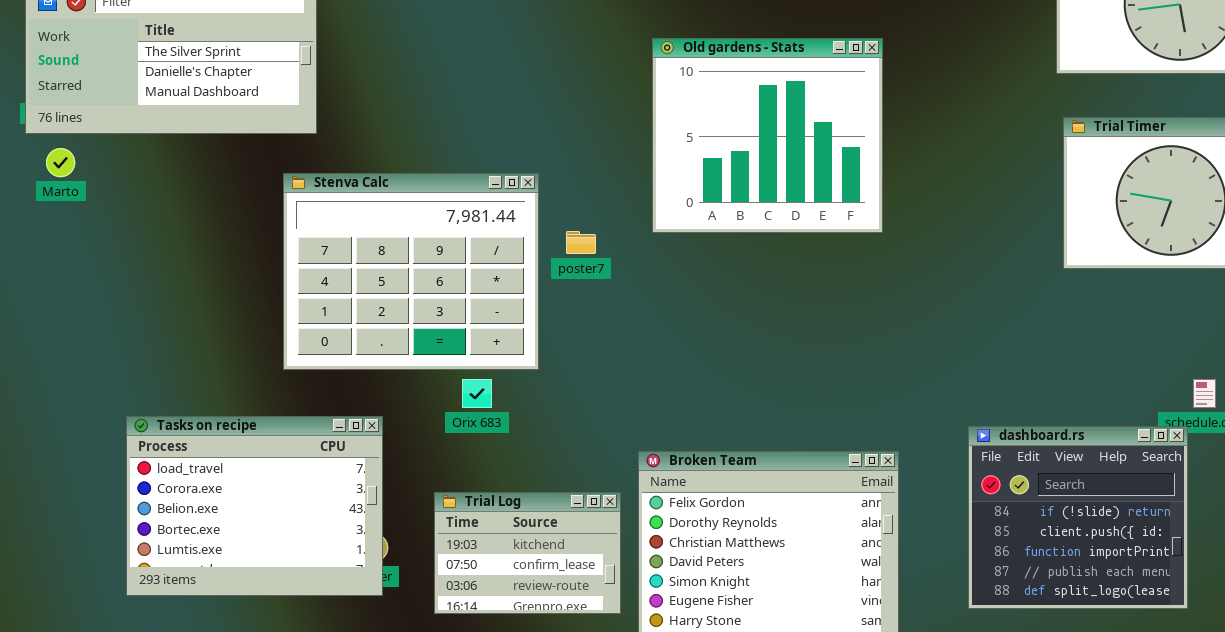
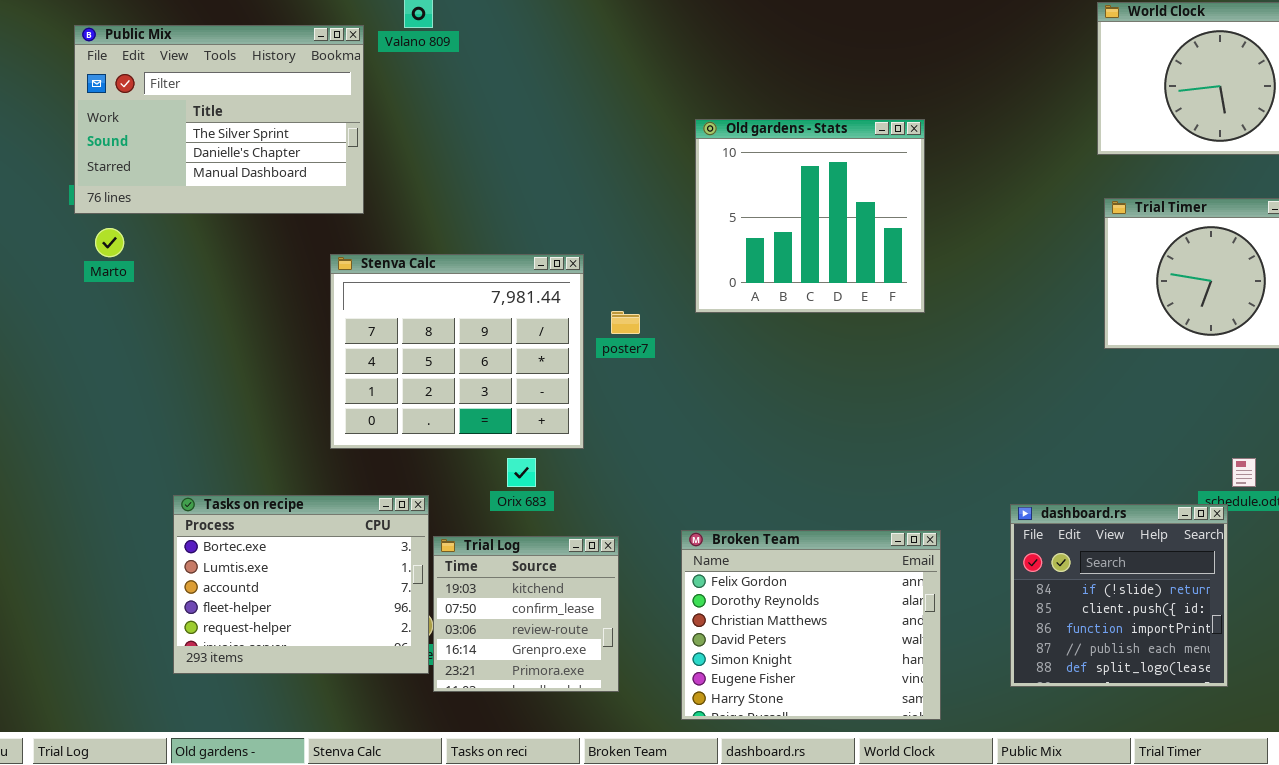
Tasks on recipe: [126,416,383,596] -> [173,495,429,674], scrolled down 3 rows
Trial Log: [434,492,621,614] -> [433,536,619,692], moved, resized

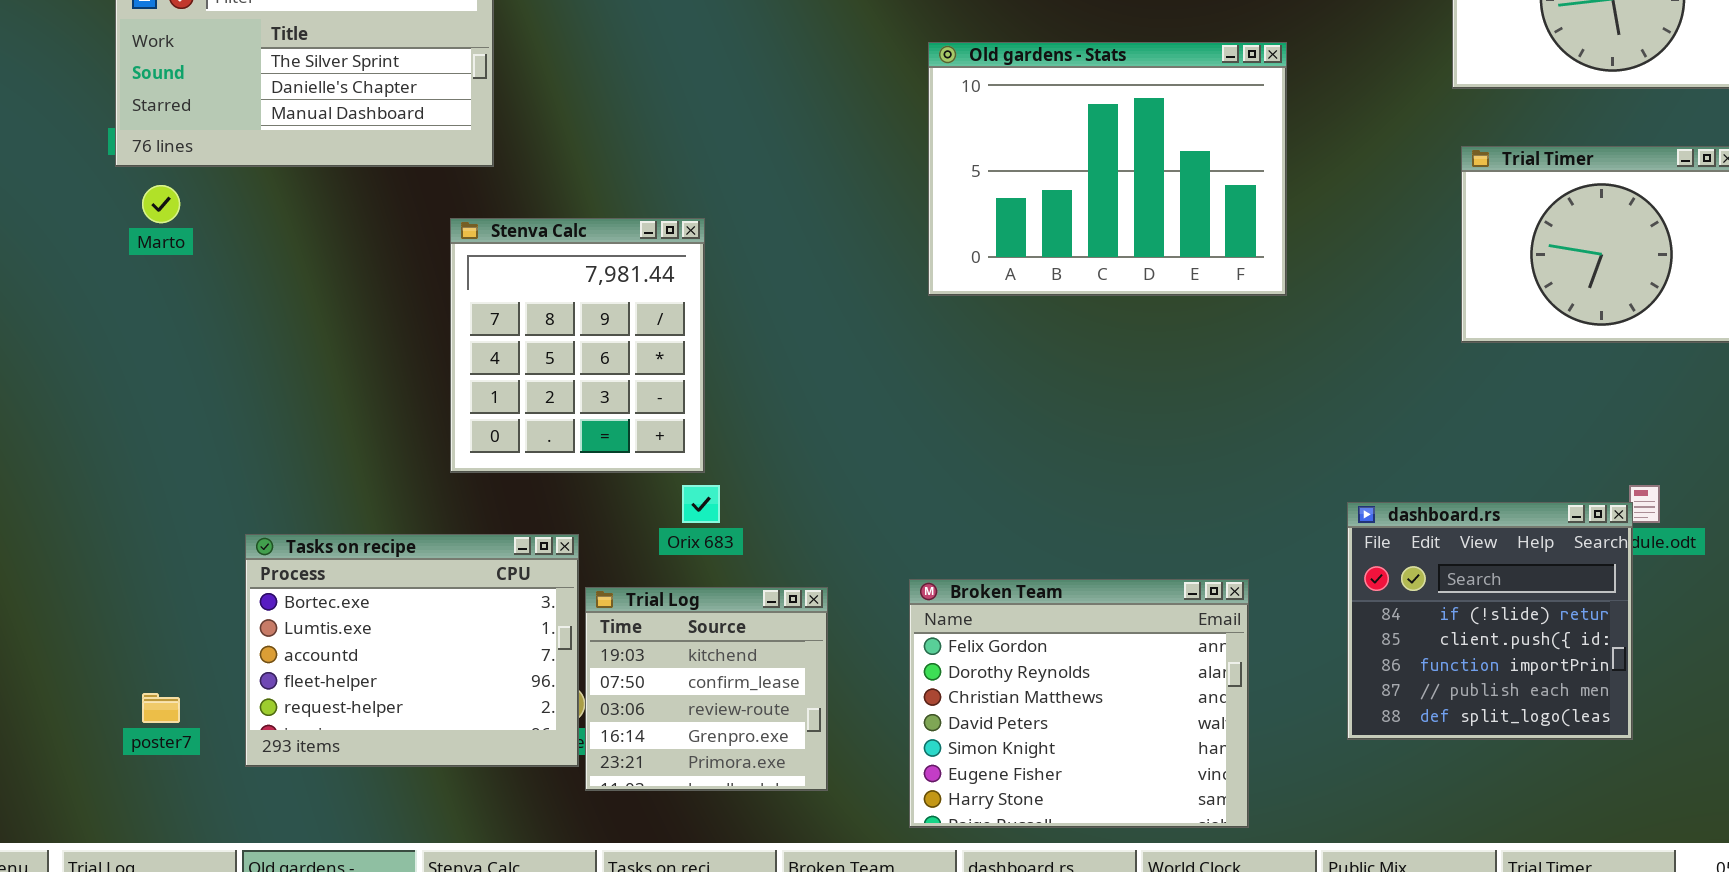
Old gardens - Stats: [695,119,925,313] -> [928,42,1287,296], resized
Stenva Calc: [330,254,584,449] -> [450,218,705,473], resized
poster7: [611,311,640,334] -> [142,693,180,723], moved
dashboard.rs: [1010,504,1228,687] -> [1347,502,1633,740], moved

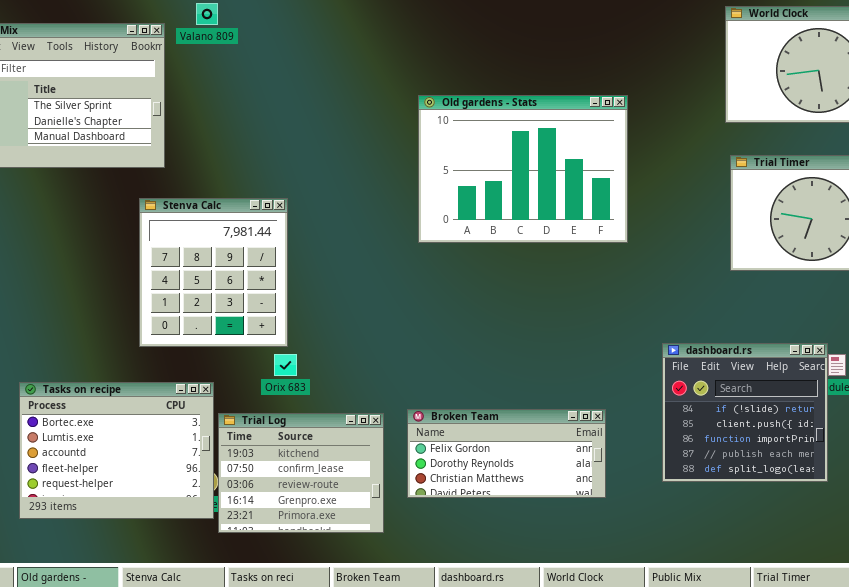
dashboard.rs: [1347,502,1633,740] -> [662,343,828,482], moved
Broken Team: [909,579,1249,828] -> [407,409,606,498], resized
Trial Log: [585,587,828,791] -> [218,413,384,533], resized

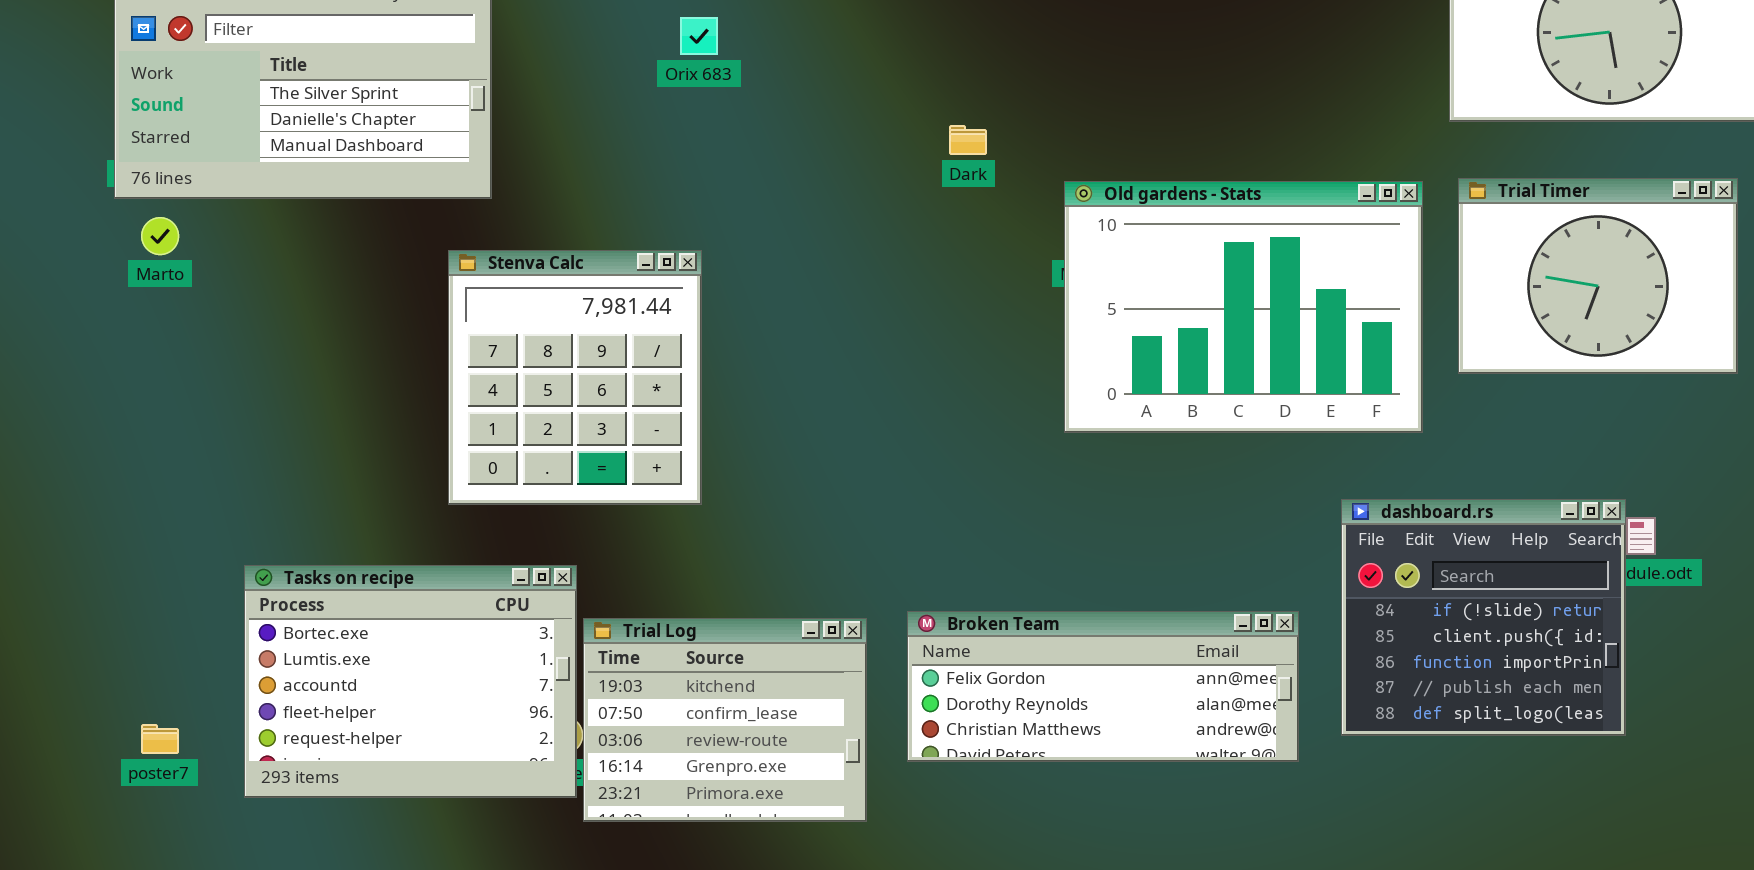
Old gardens - Stats: [418,95,628,243] -> [1064,181,1423,433], moved
Orix 683: [274,354,297,376] -> [680,17,718,55], moved
Broken Team: [407,409,606,498] -> [907,611,1299,762], resized

